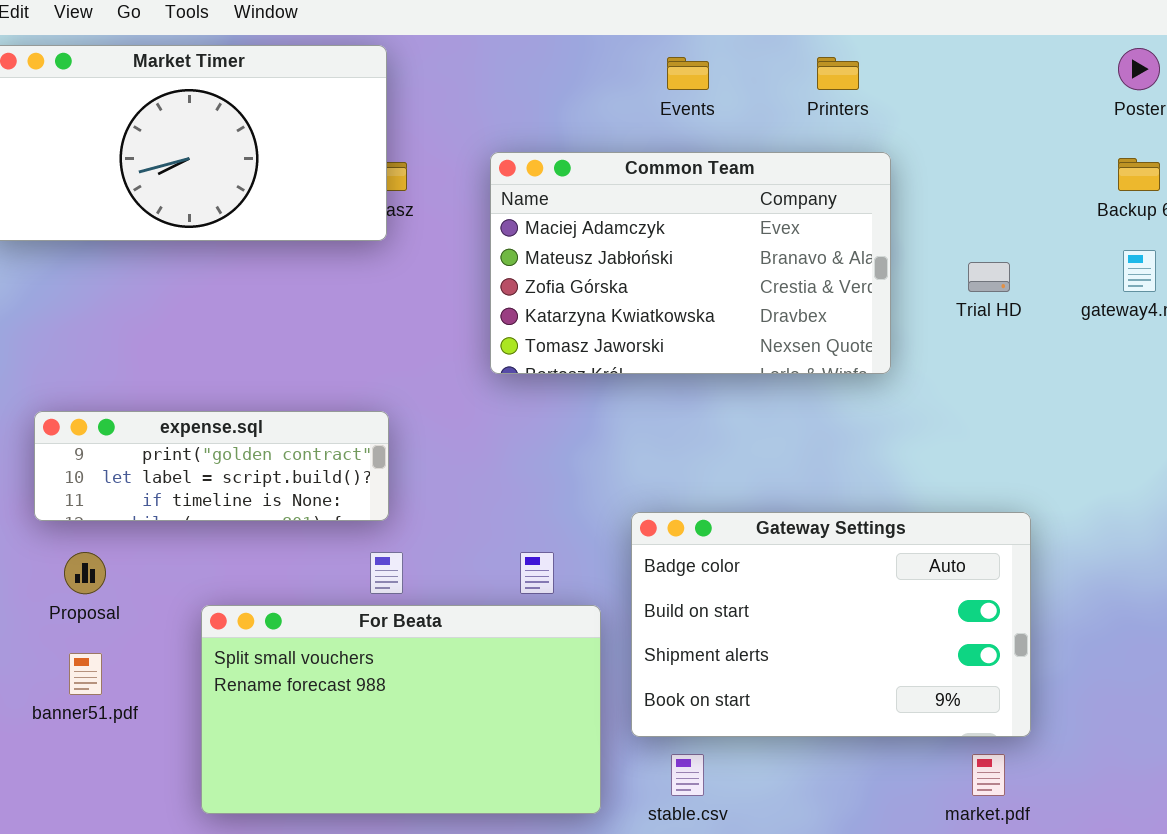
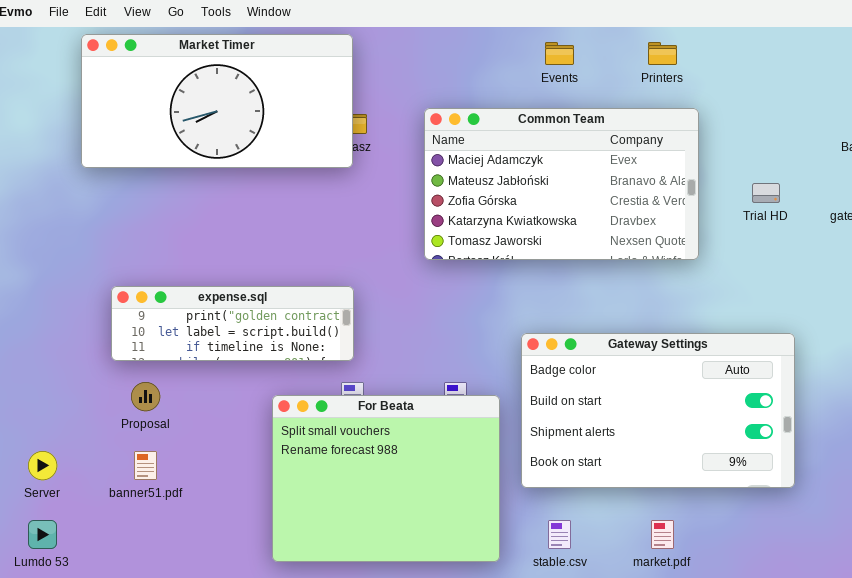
Gateway Settings: [631,512,1031,737] -> [521,333,795,488], moved
For Beata: [201,605,601,814] -> [272,395,500,562], resized
market.pdf: [972,754,1005,796] -> [651,520,674,549], moved

